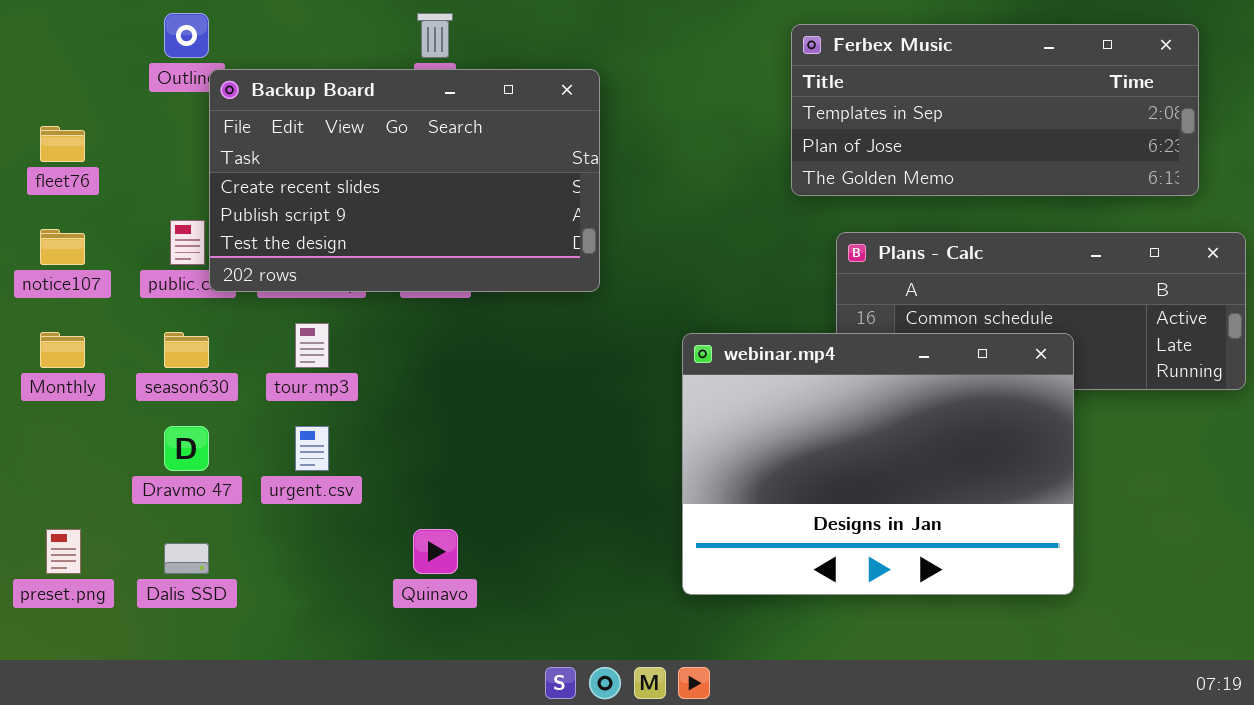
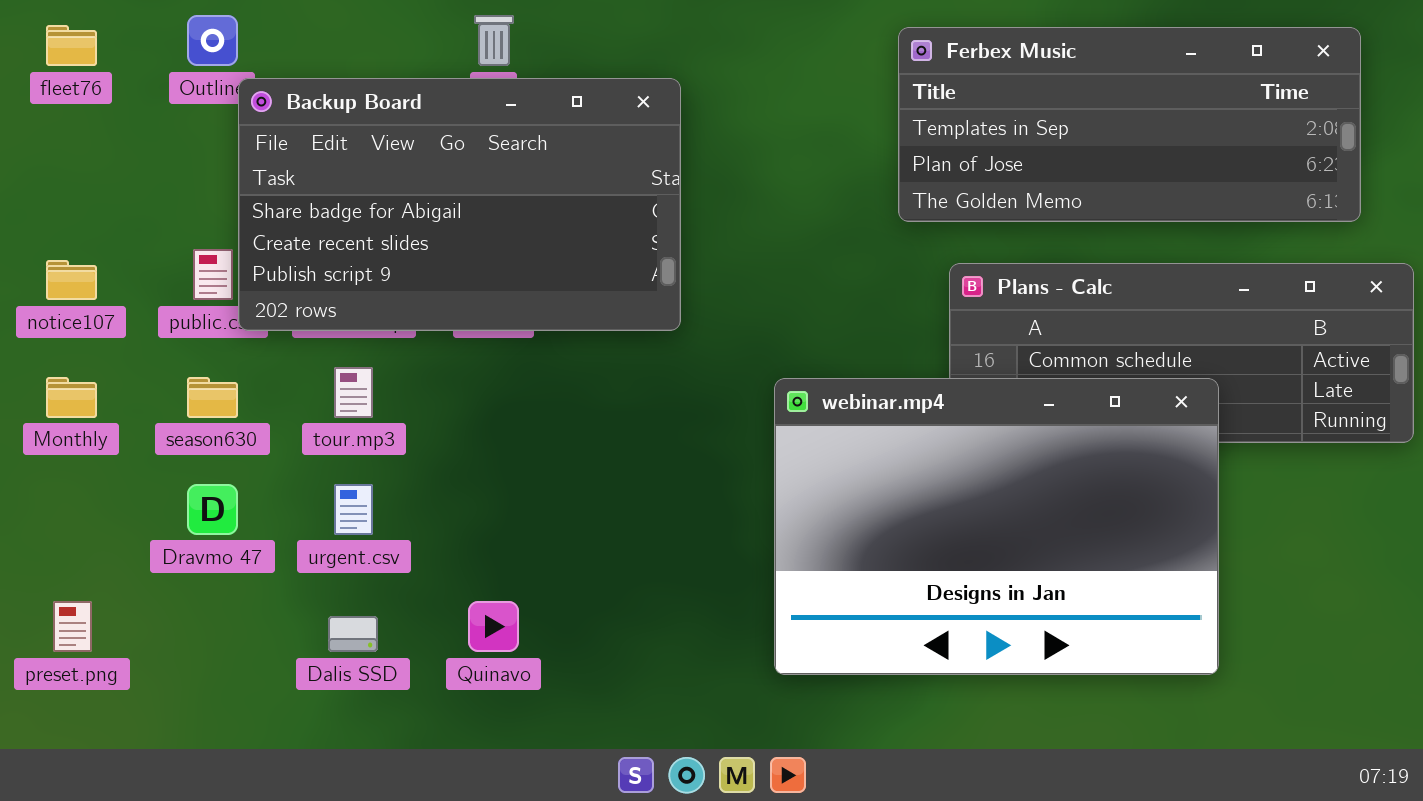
Backup Board: [209,69,600,292] -> [238,78,681,331], scrolled up 1 row
fleet76: [40,126,85,162] -> [46,25,97,66], moved
Dalis SSD: [164,543,209,574] -> [328,616,378,652], moved

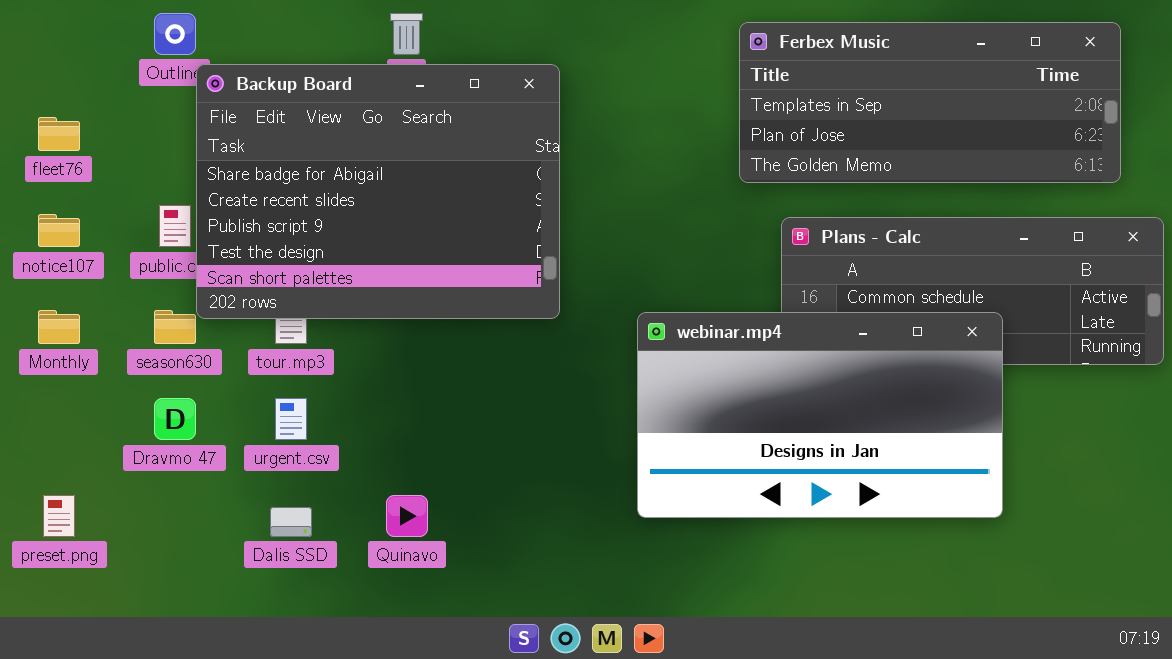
fleet76: [46,25,97,66] -> [38,117,80,151], moved
Backup Board: [238,78,681,331] -> [196,64,560,319], resized
webinar.mp4: [774,378,1219,675] -> [637,312,1003,518], resized

